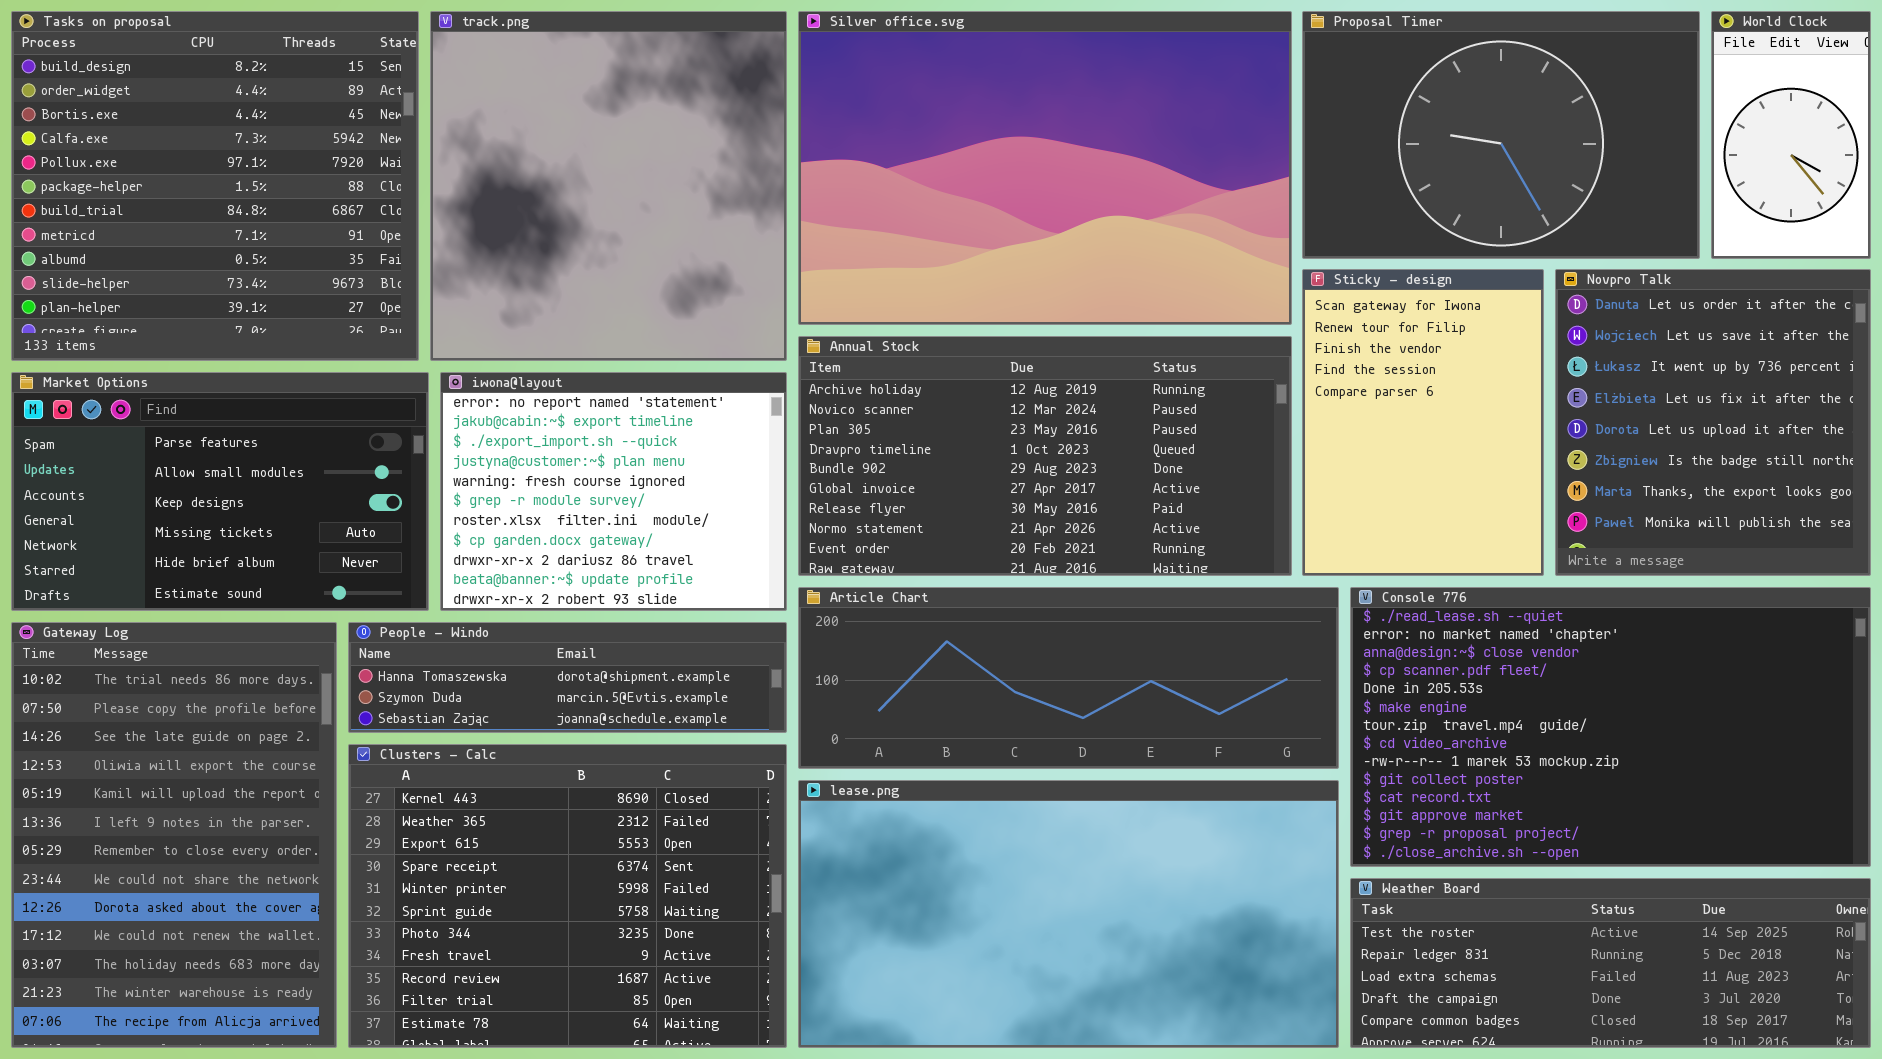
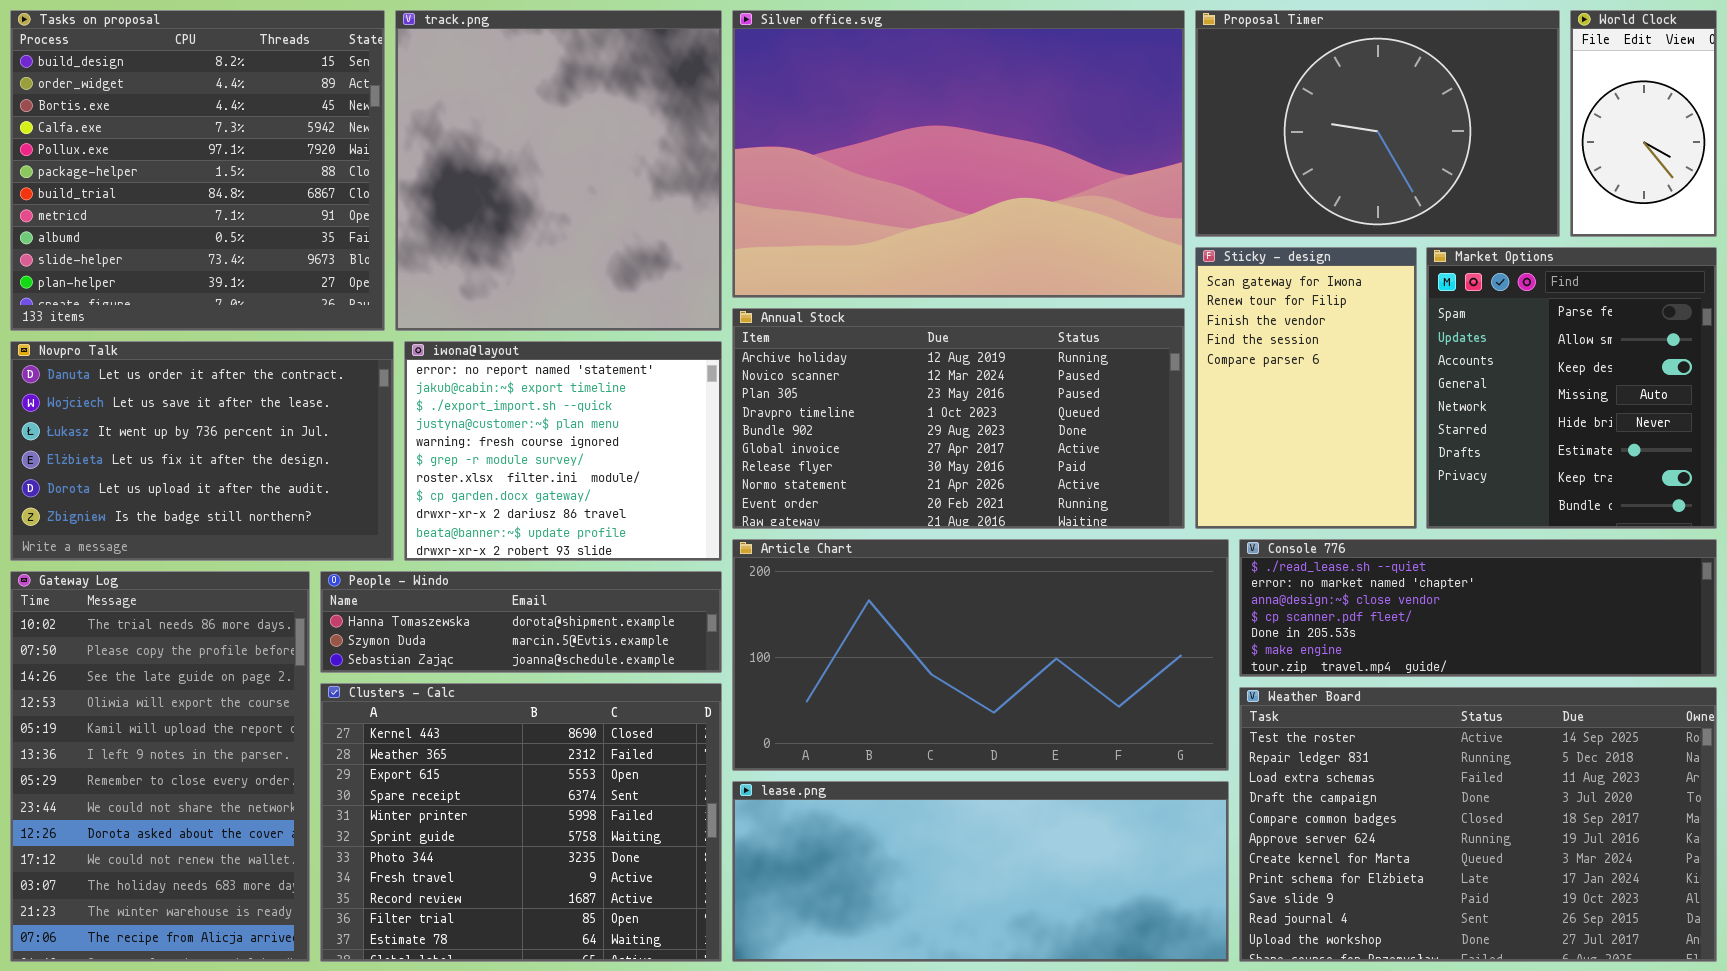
Novpro Talk: [1555,269,1871,576] -> [10,341,394,561], moved, resized
Market Options: [11,372,429,611] -> [1426,247,1717,529], moved, resized
Article Chart: [798,587,1339,769] -> [732,539,1229,771], resized
Console 776: [1350,587,1871,867] -> [1239,539,1717,677], resized
lease.png: [798,780,1339,1048] -> [732,781,1229,962], resized
Weather Board: [1350,878,1871,1048] -> [1239,687,1717,962], resized

